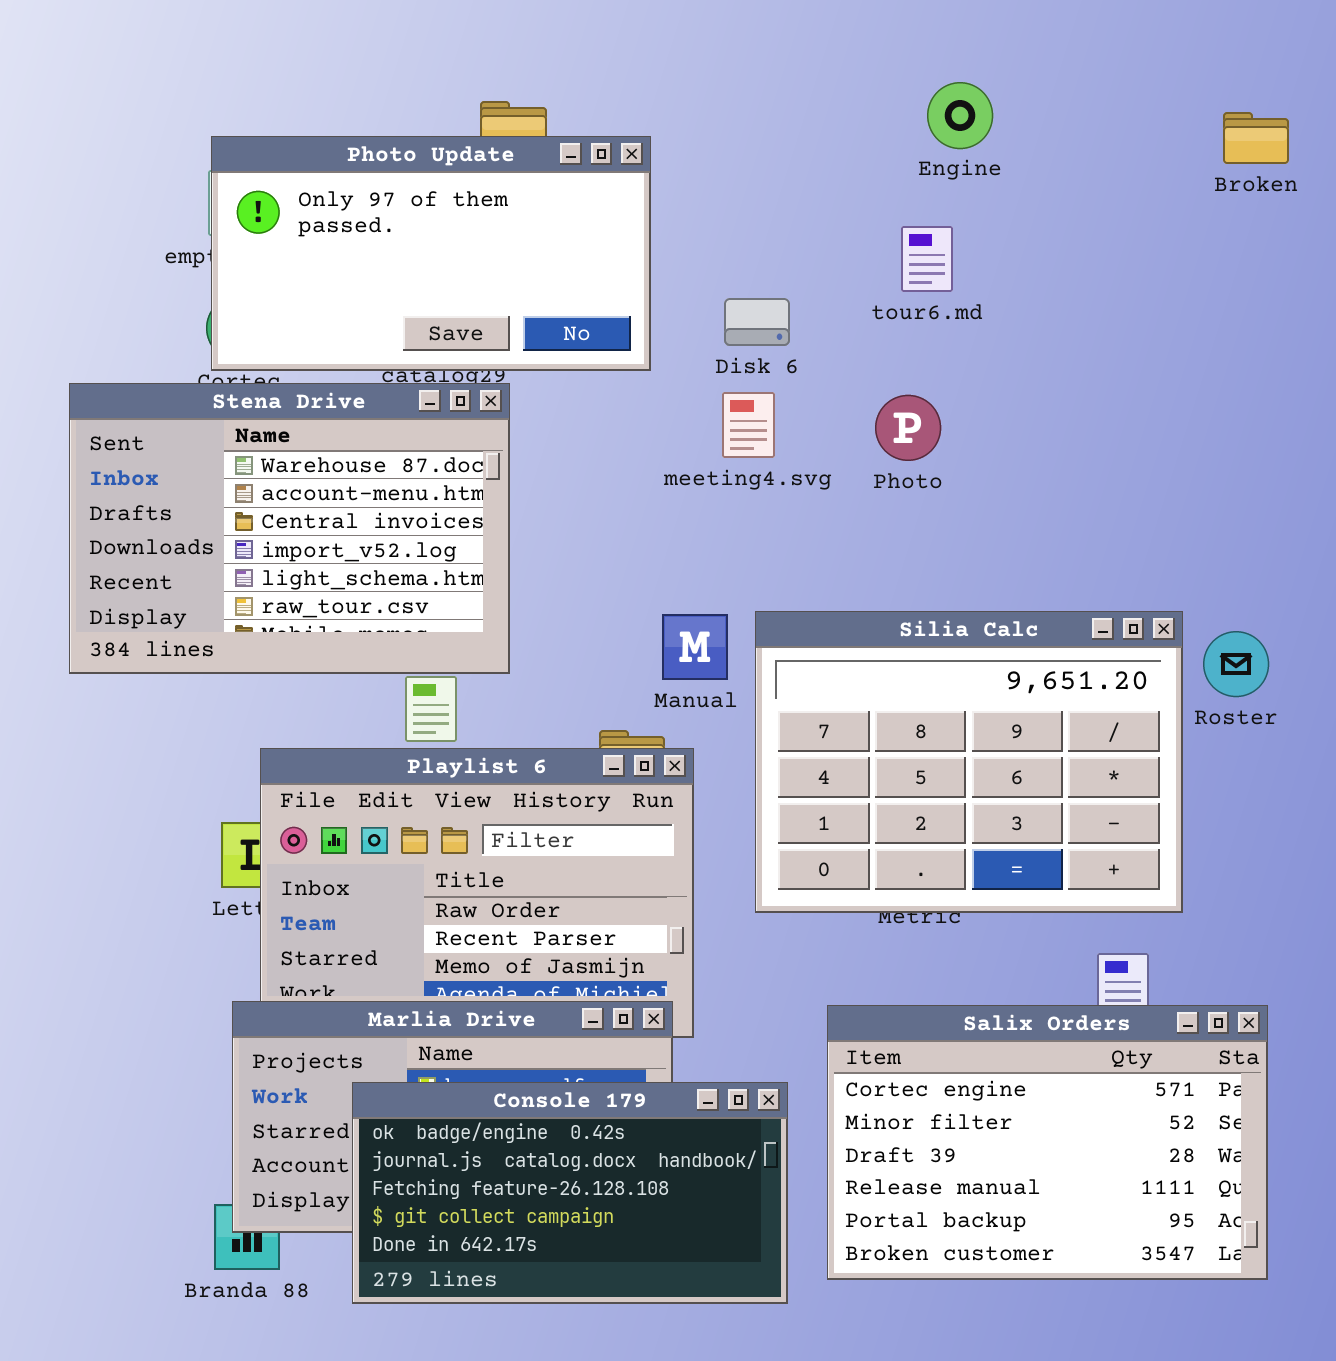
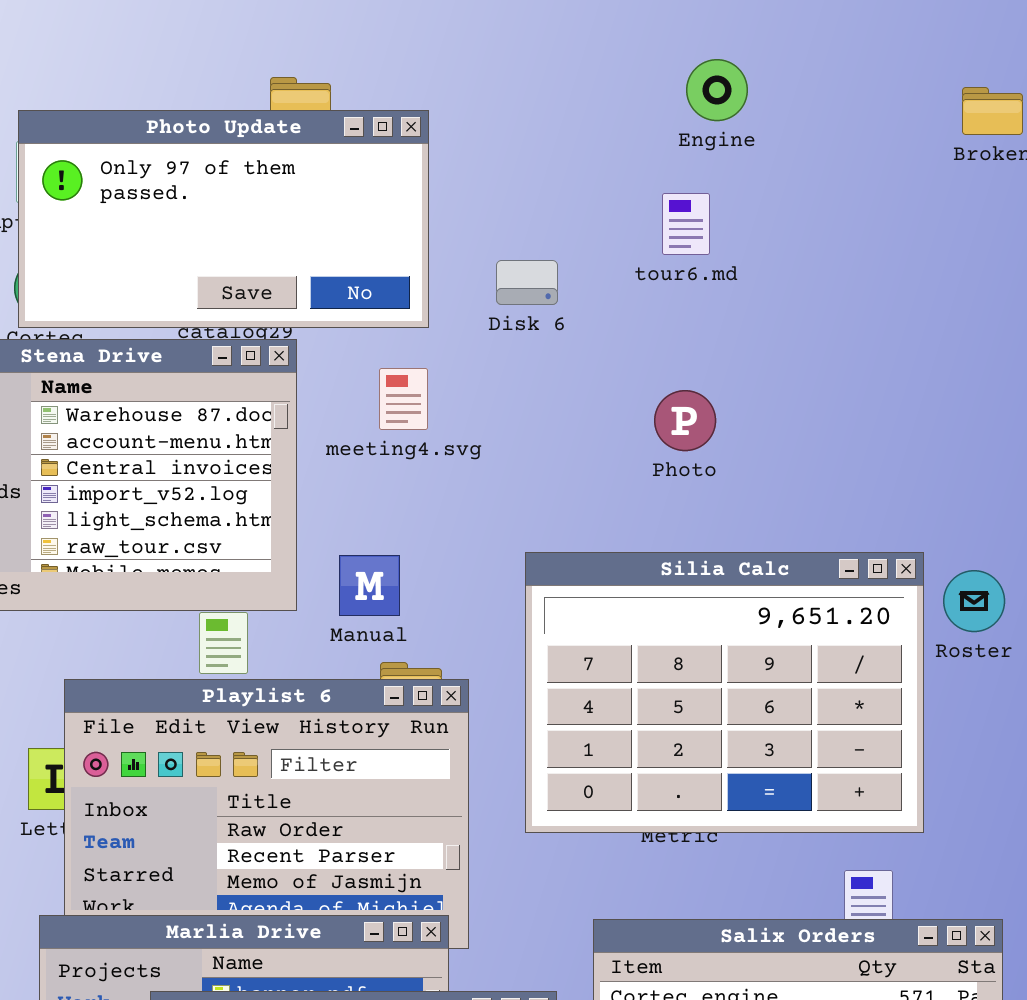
meeting4.svg: [722,392,775,458] -> [379,368,428,430], moved
Photo: [875,395,941,461] -> [654,390,716,451], moved
Manual: [662,614,728,680] -> [339,555,400,616], moved

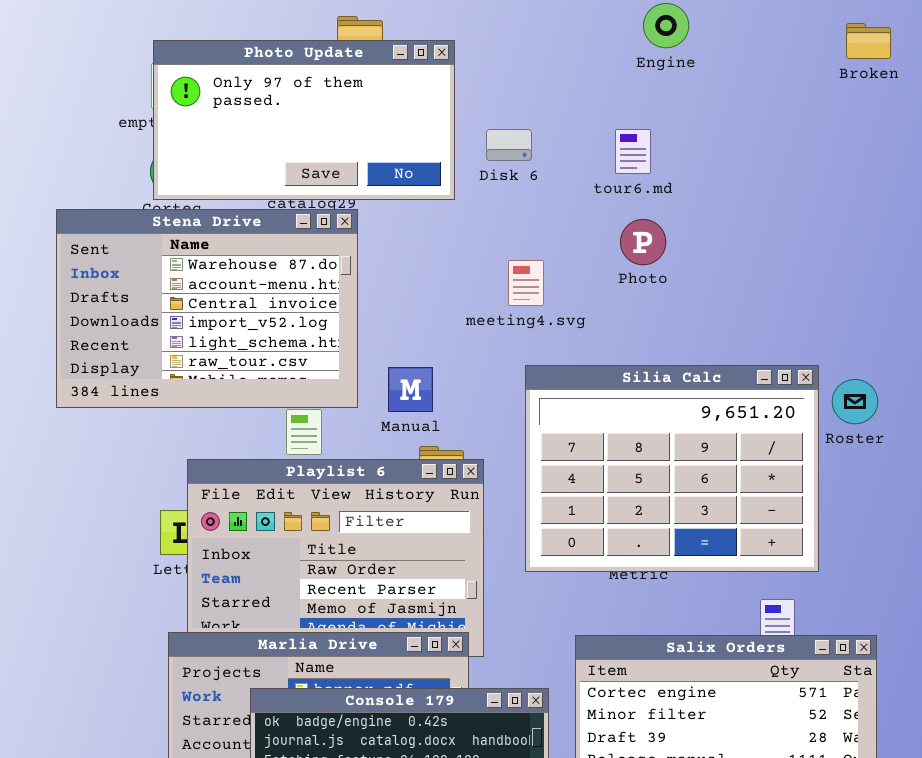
tour6.md: [662,193,710,255] -> [615,129,651,174], moved
Disk 6: [496,260,558,305] -> [486,129,532,161], moved
meeting4.svg: [379,368,428,430] -> [508,260,544,306], moved
Photo: [654,390,716,451] -> [620,219,666,265], moved

